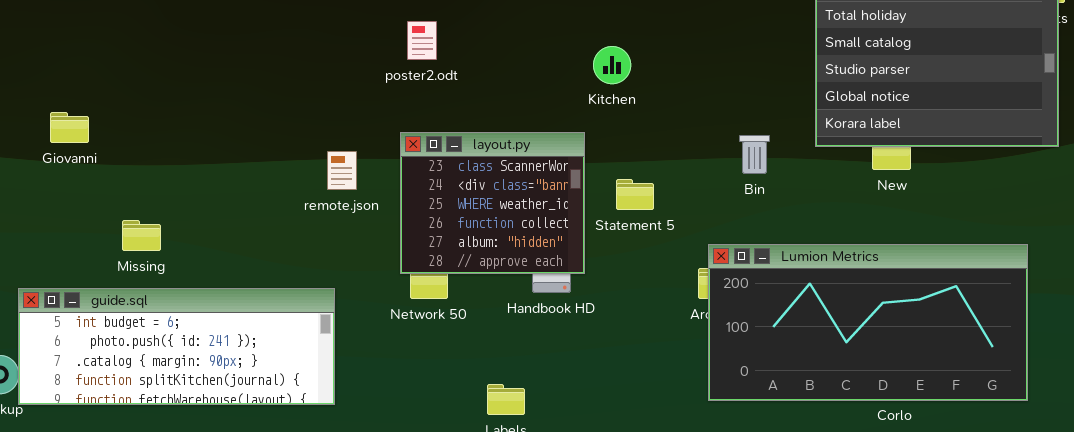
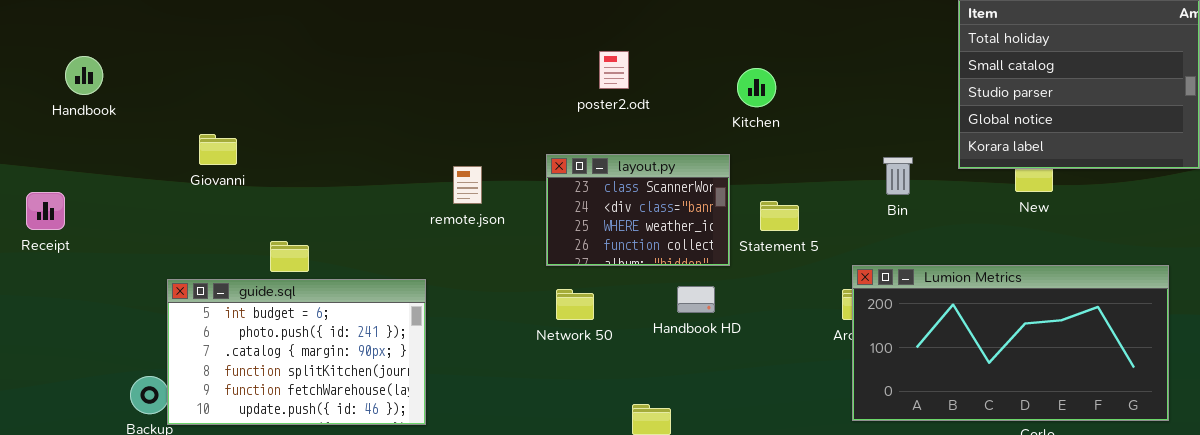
poster2.odt: [407,21,437,60] -> [599,51,629,89], moved
layout.py: [400,132,585,274] -> [546,154,730,266], resized
remote.json: [327,151,357,190] -> [453,166,482,204], moved
guide.sql: [18,288,335,405] -> [167,279,426,425], resized

